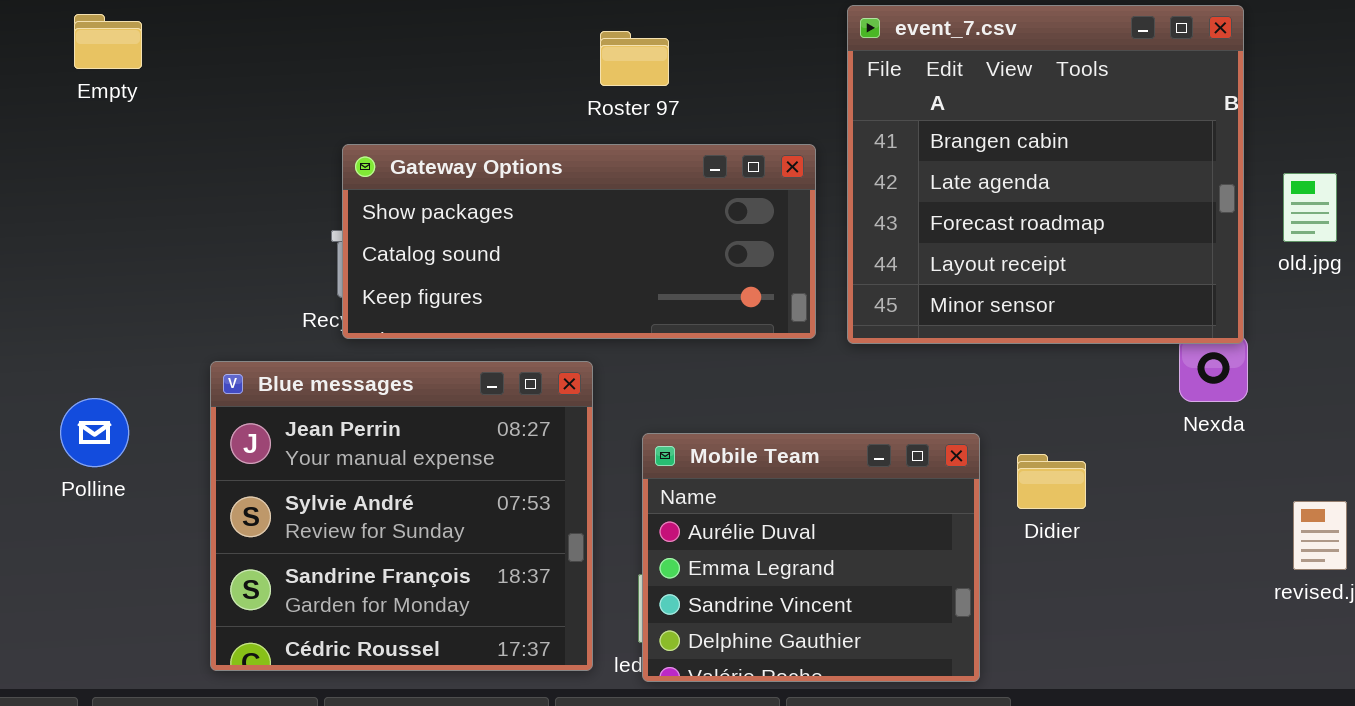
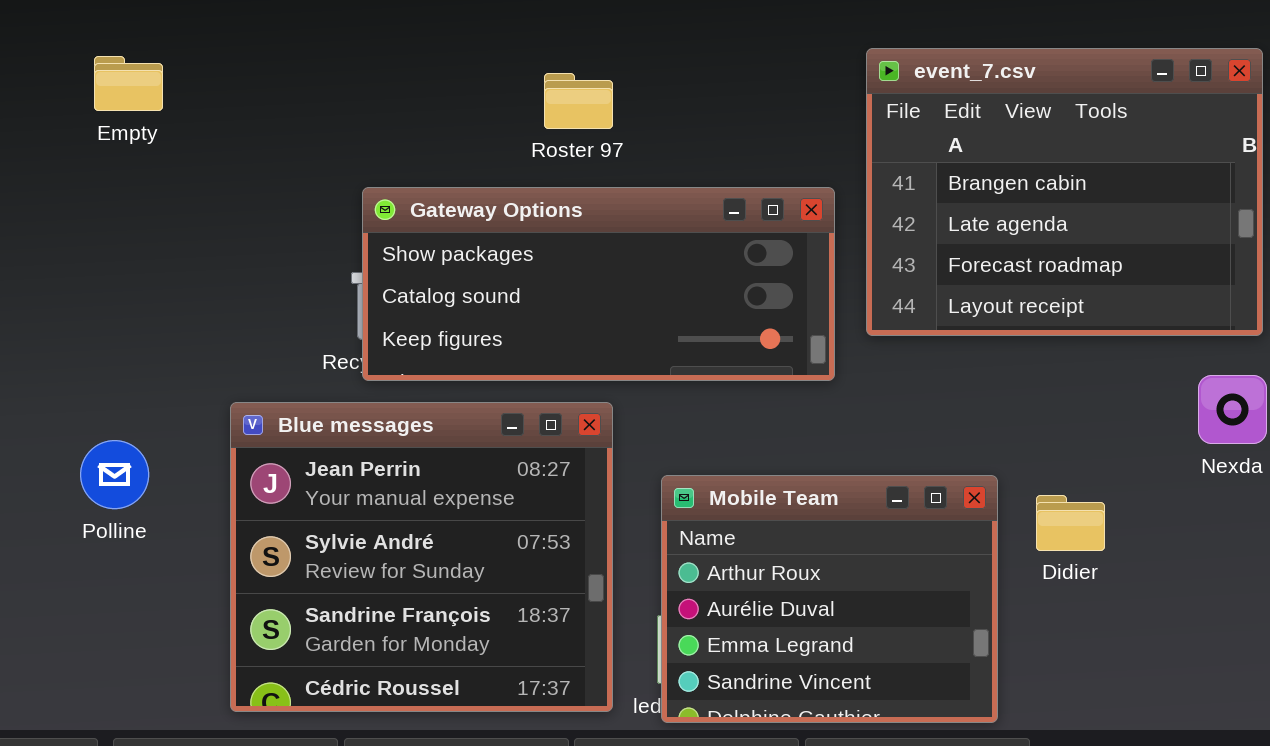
event_7.csv: [847,5,1244,344] -> [866,48,1263,336], resized
Roster 97: [600,31,669,86] -> [544,73,613,129], moved
Mobile Team: [642,433,980,682] -> [661,475,998,723], scrolled up 1 row

